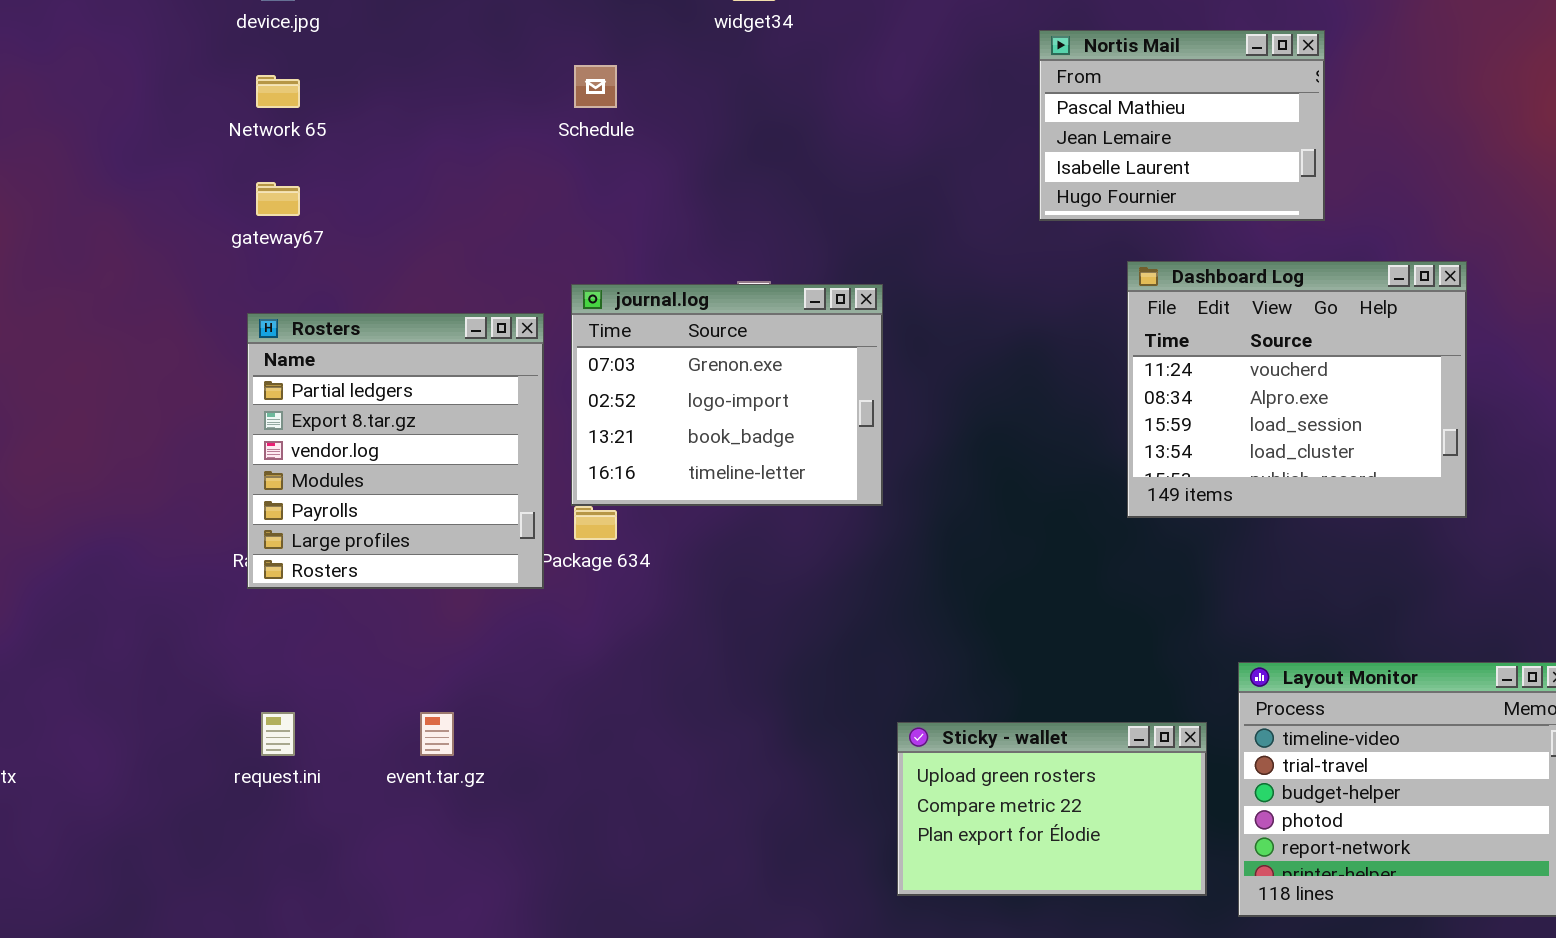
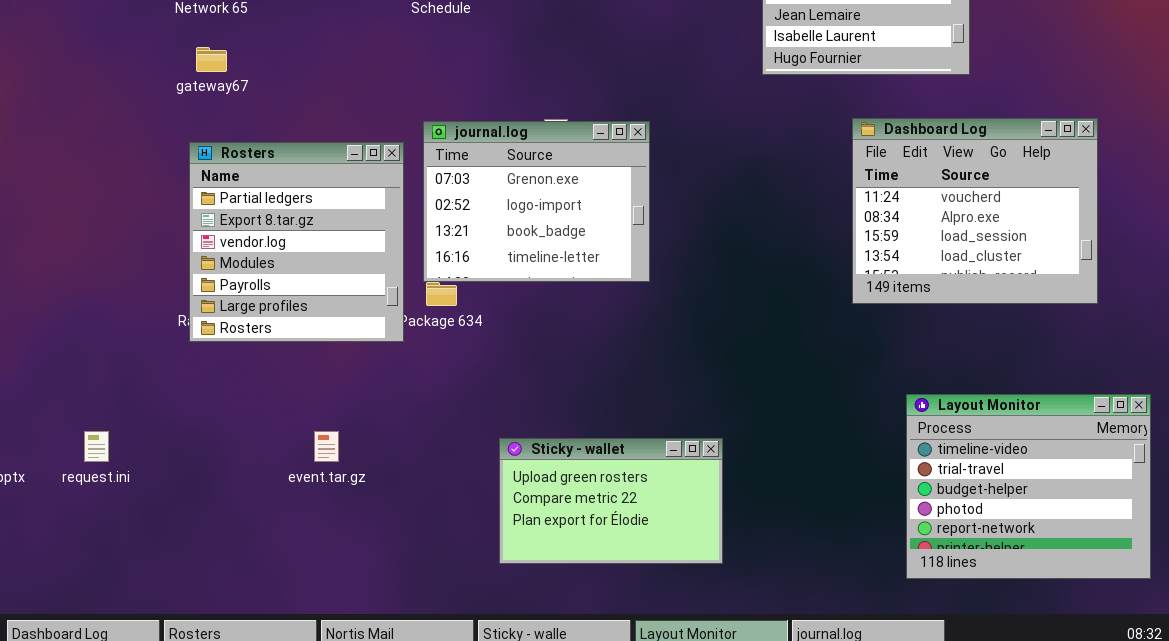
Dashboard Log: [1127,261,1467,518] -> [852,118,1098,304], moved
request.ini: [261,712,295,756] -> [84,431,109,462], moved
Sticky - wallet: [897,722,1207,896] -> [499,438,723,564], moved

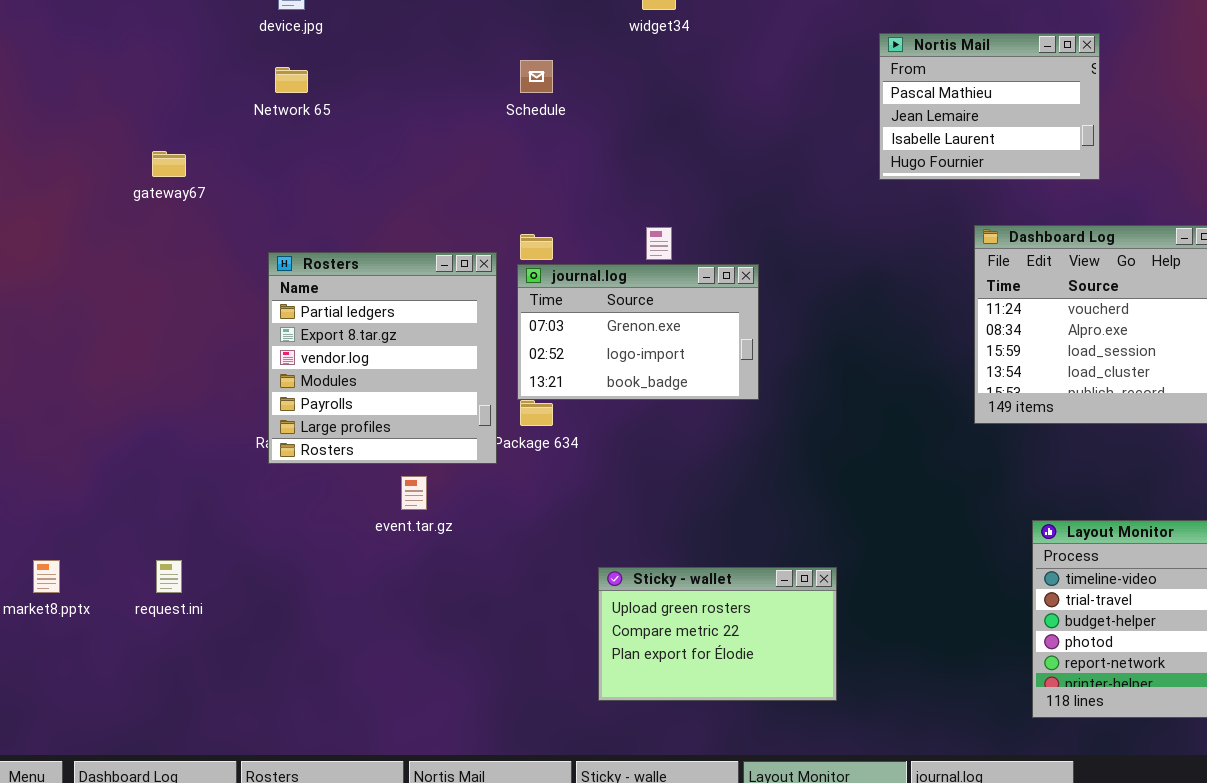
gateway67: [196,47,227,72] -> [152,151,186,177], moved
journal.log: [423,121,650,282] -> [517,264,759,400], resized
event.tar.gz: [314,431,339,462] -> [401,476,427,510], moved

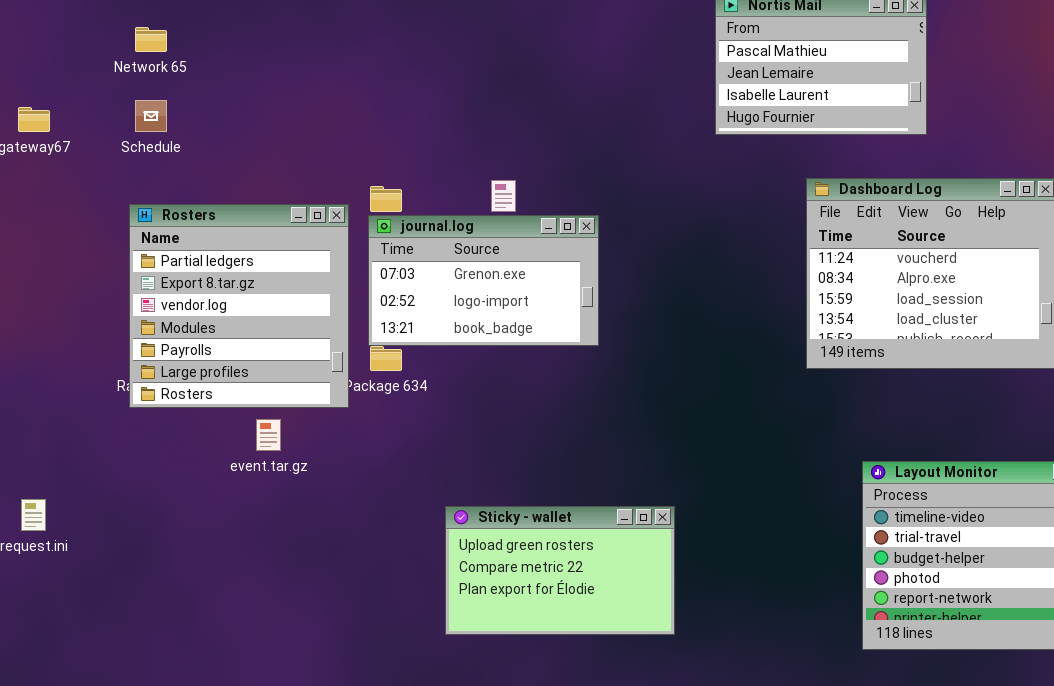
Schedule: [520,60,553,93] -> [135,100,167,132], moved

